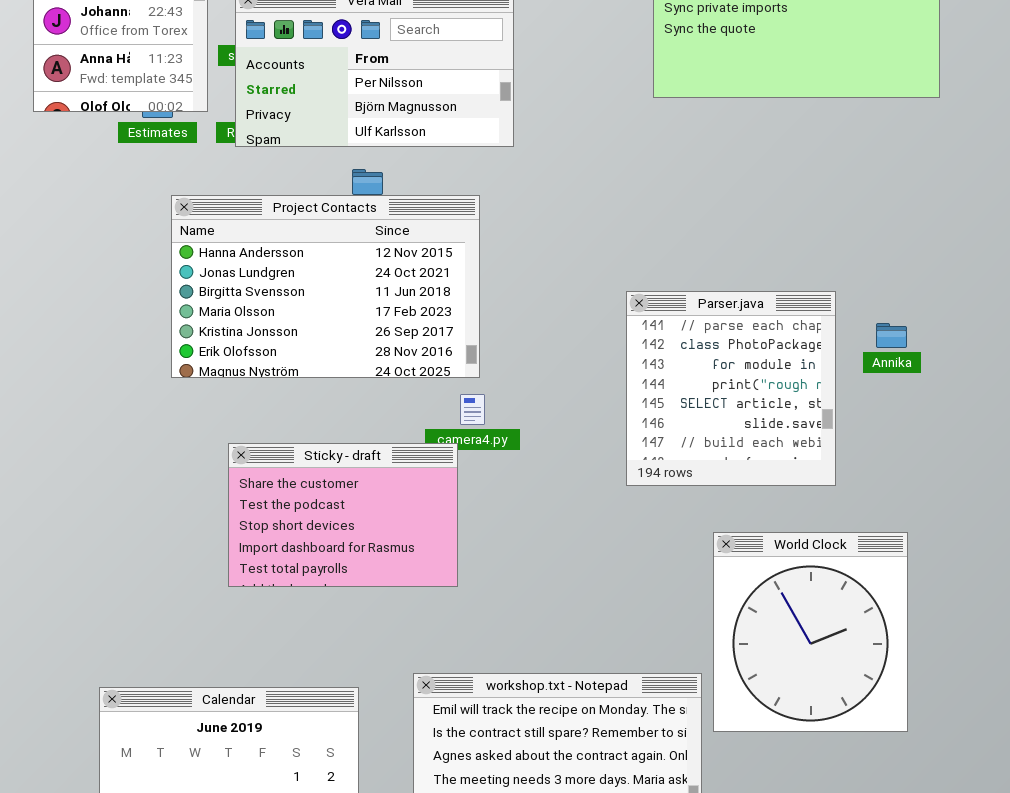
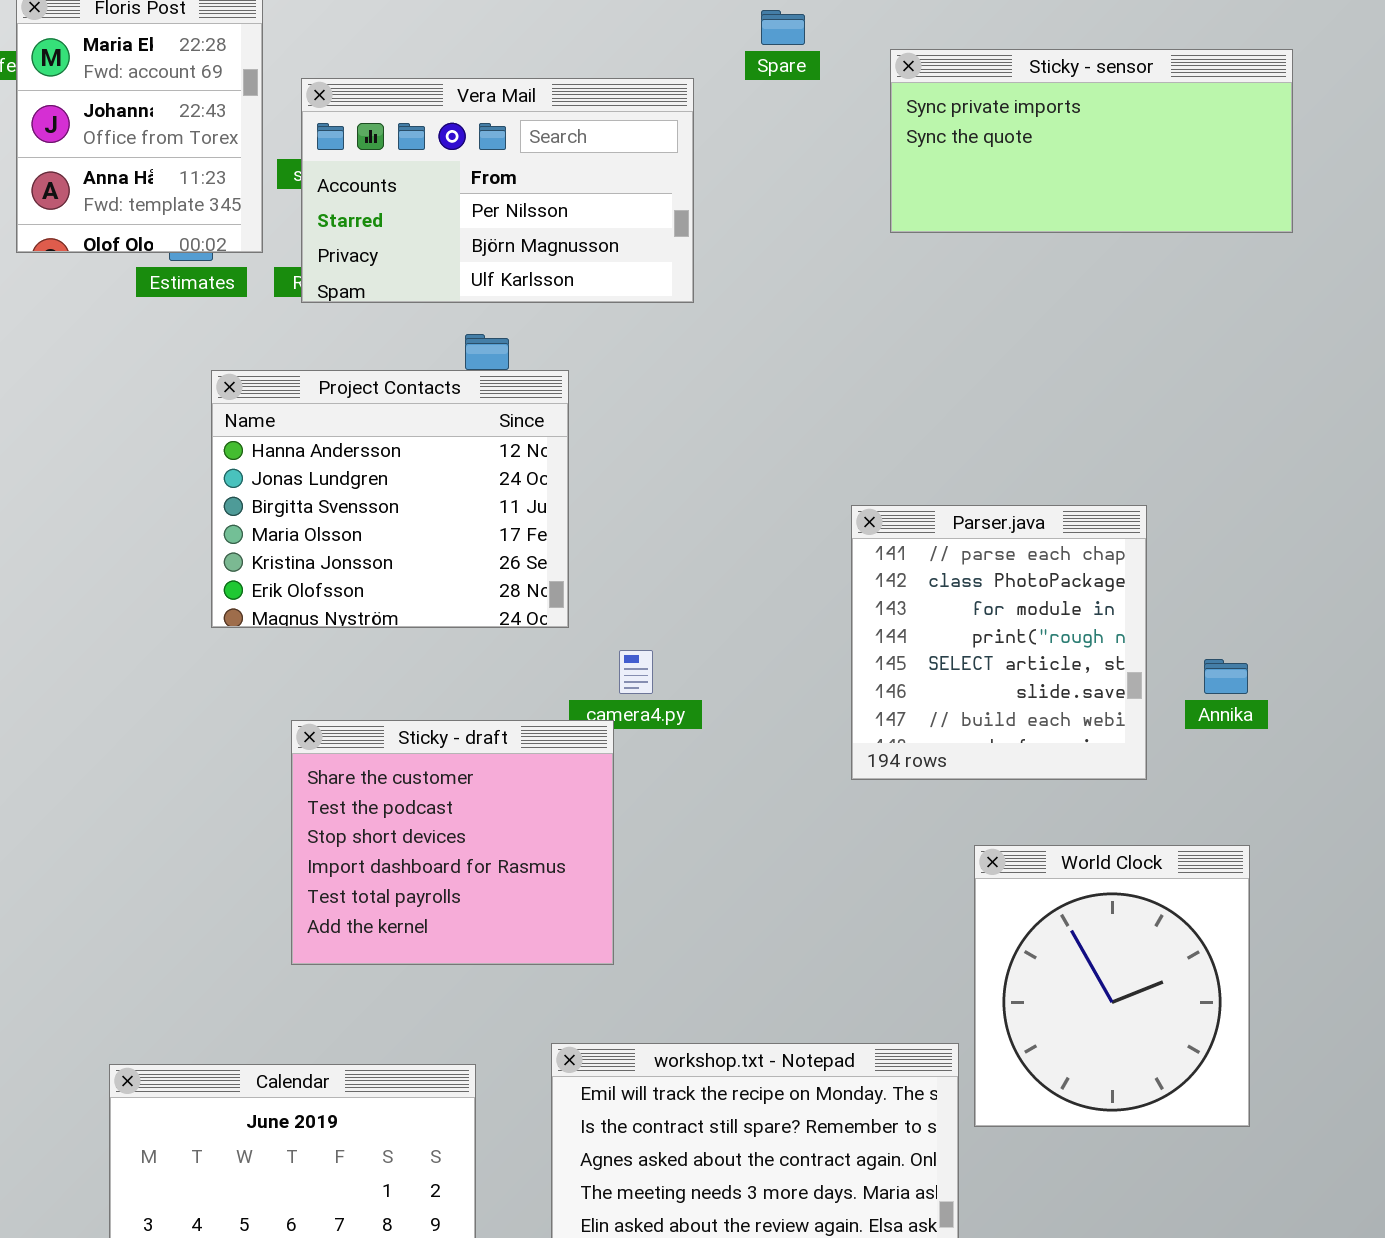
Project Contacts: [171,195,480,378] -> [211,370,569,628], resized
Annika: [876,323,907,348] -> [1204,659,1248,694], moved
Sticky - draft: [228,443,458,587] -> [291,720,614,965], resized

